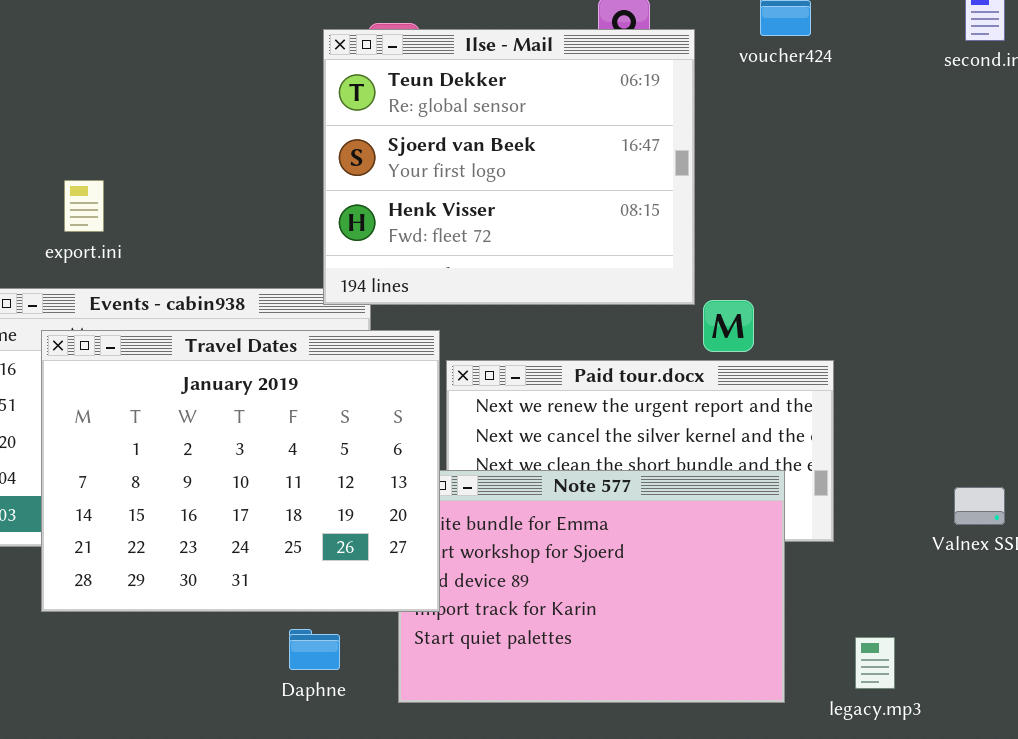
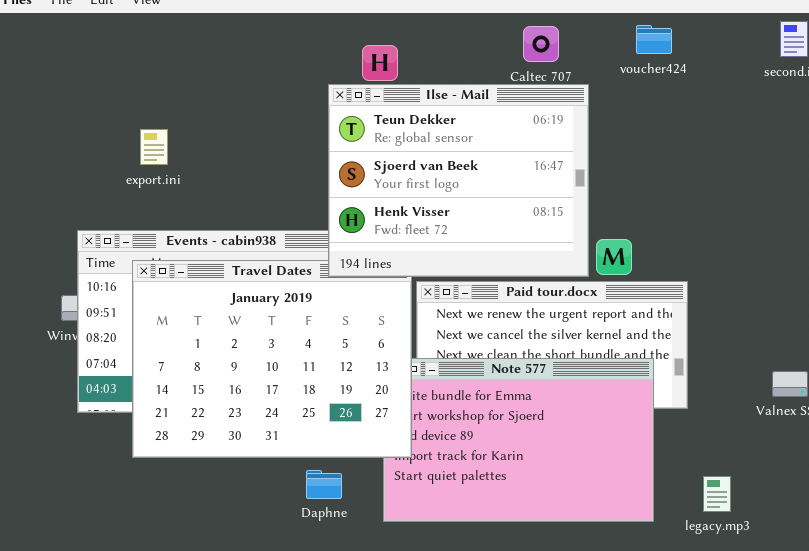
Ilse - Mail: [323,29,695,305] -> [328,84,589,277], moved
export.ini: [64,180,104,232] -> [140,129,168,165], moved

